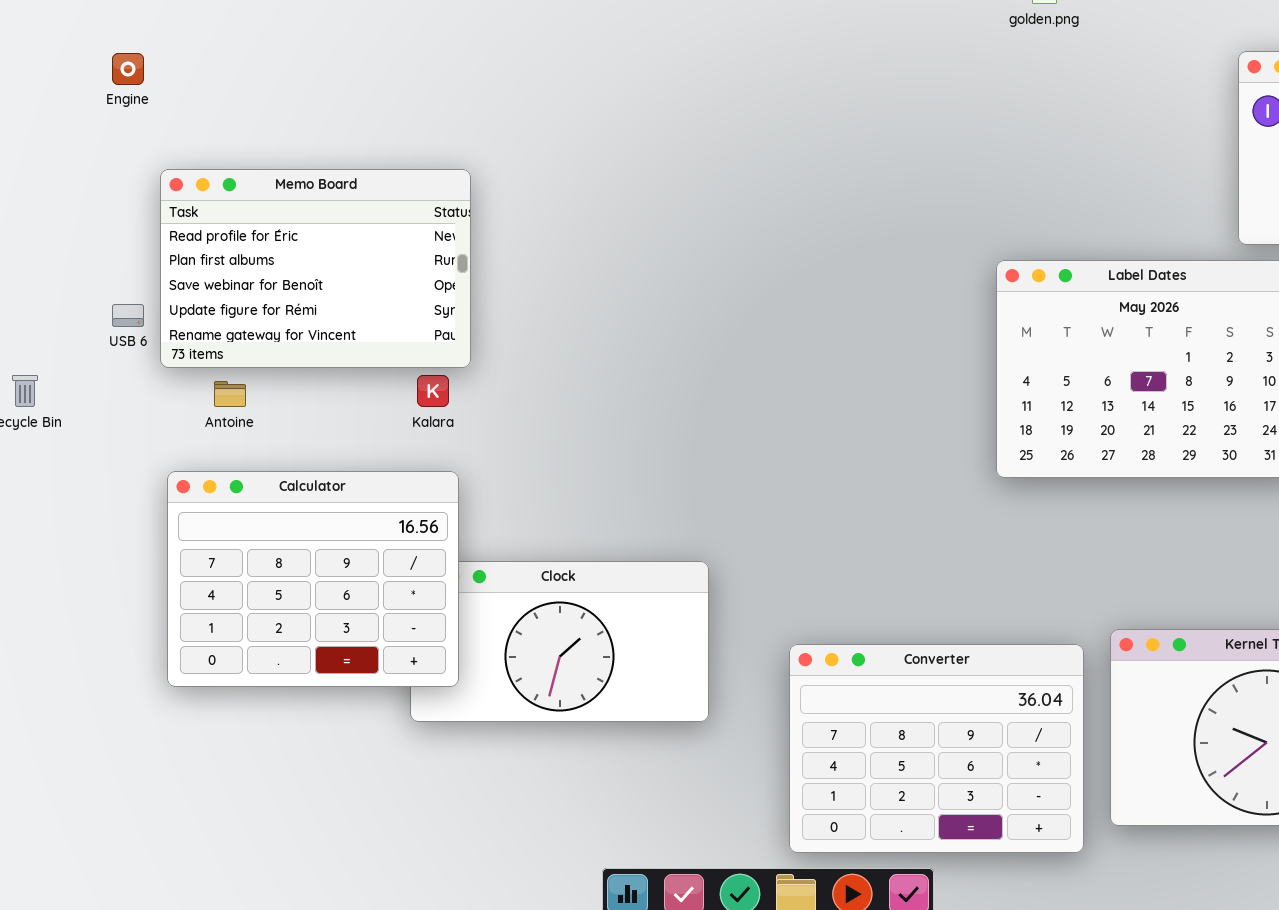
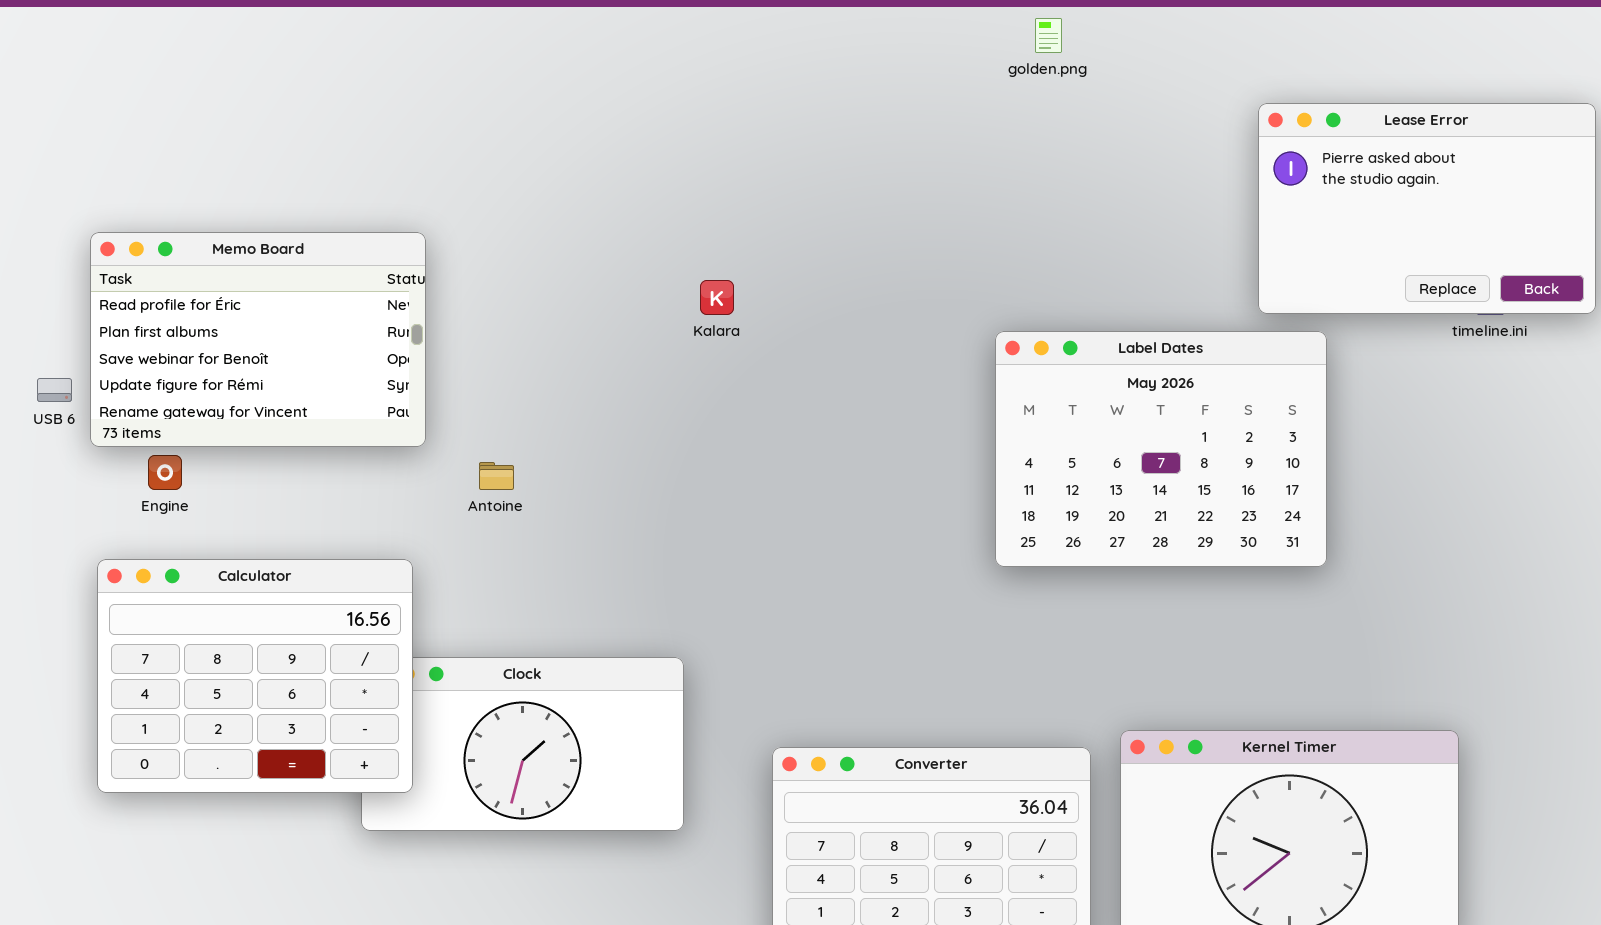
Engine: [112,53,144,85] -> [148,455,182,490], moved
Kalara: [417,375,449,407] -> [700,280,734,315], moved
Antoine: [214,381,246,407] -> [479,462,514,490], moved

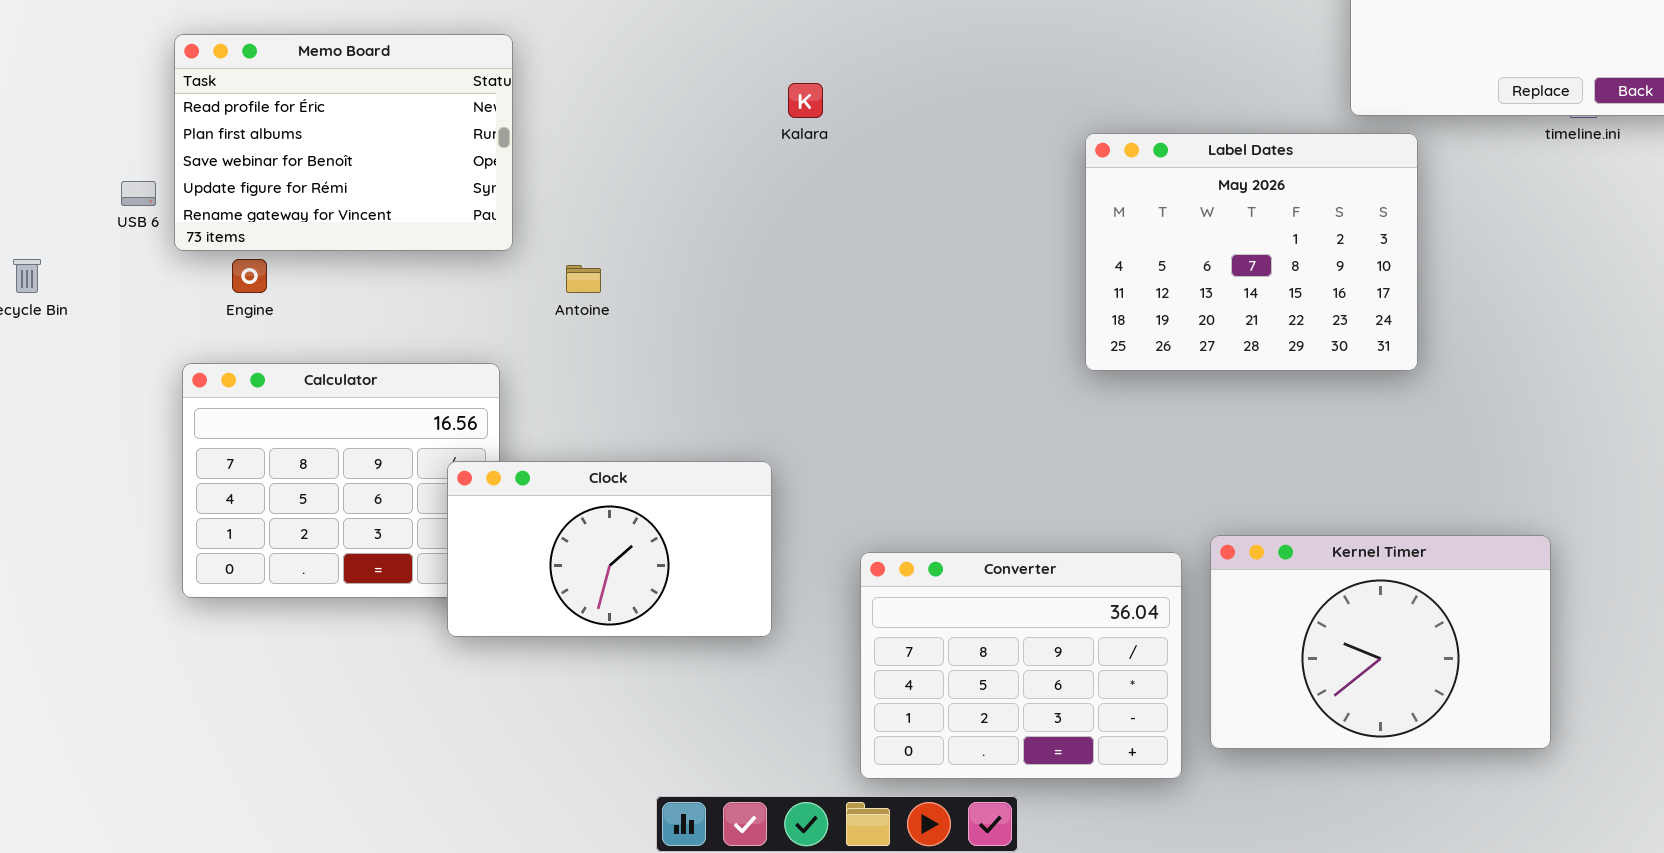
Clock: [361,657,684,831] -> [447,461,772,637], raised

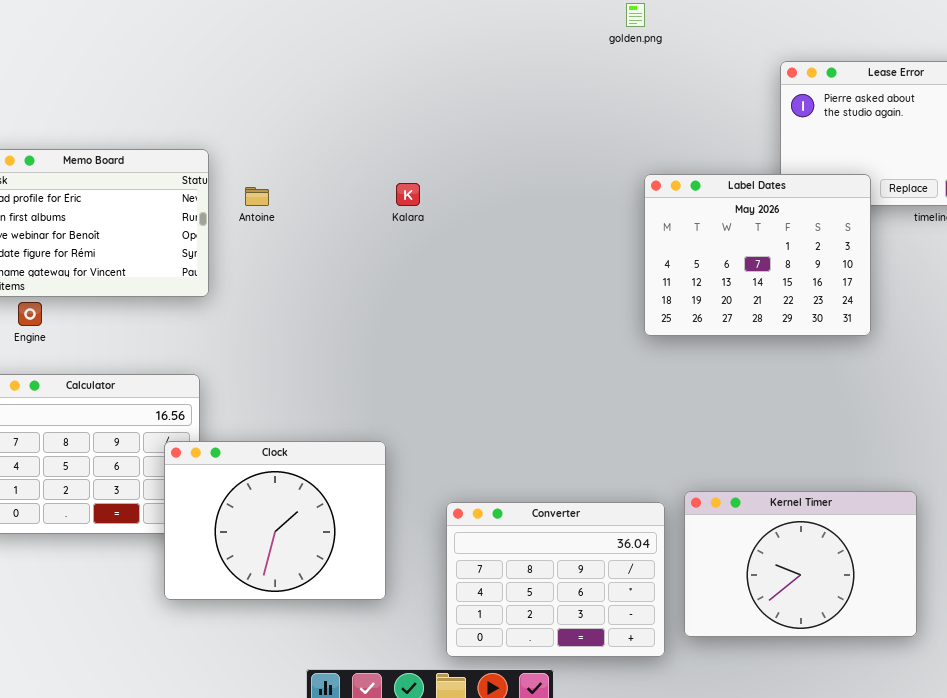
Label Dates: [1085,133,1418,371] -> [644,174,871,336], moved
Antoine: [566,265,601,293] -> [245,187,269,206], moved
Clock: [447,461,772,637] -> [164,441,386,600], resized

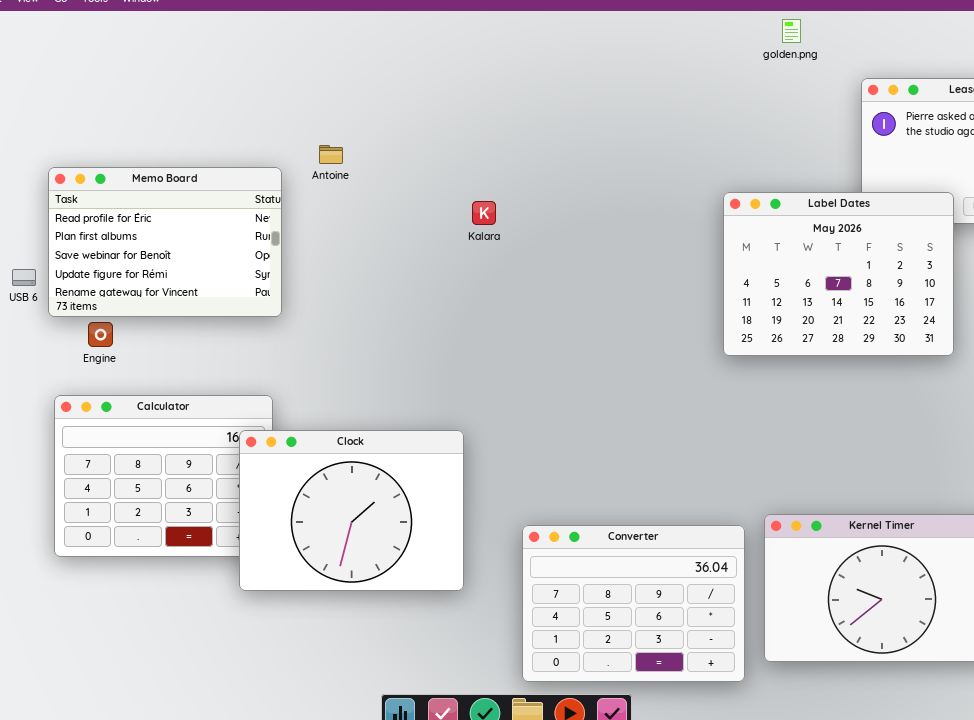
golden.png: [626,3,645,27] -> [782,19,801,43], moved
Antoine: [245,187,269,206] -> [319,145,343,164], moved
Clock: [164,441,386,600] -> [239,430,464,591], moved

